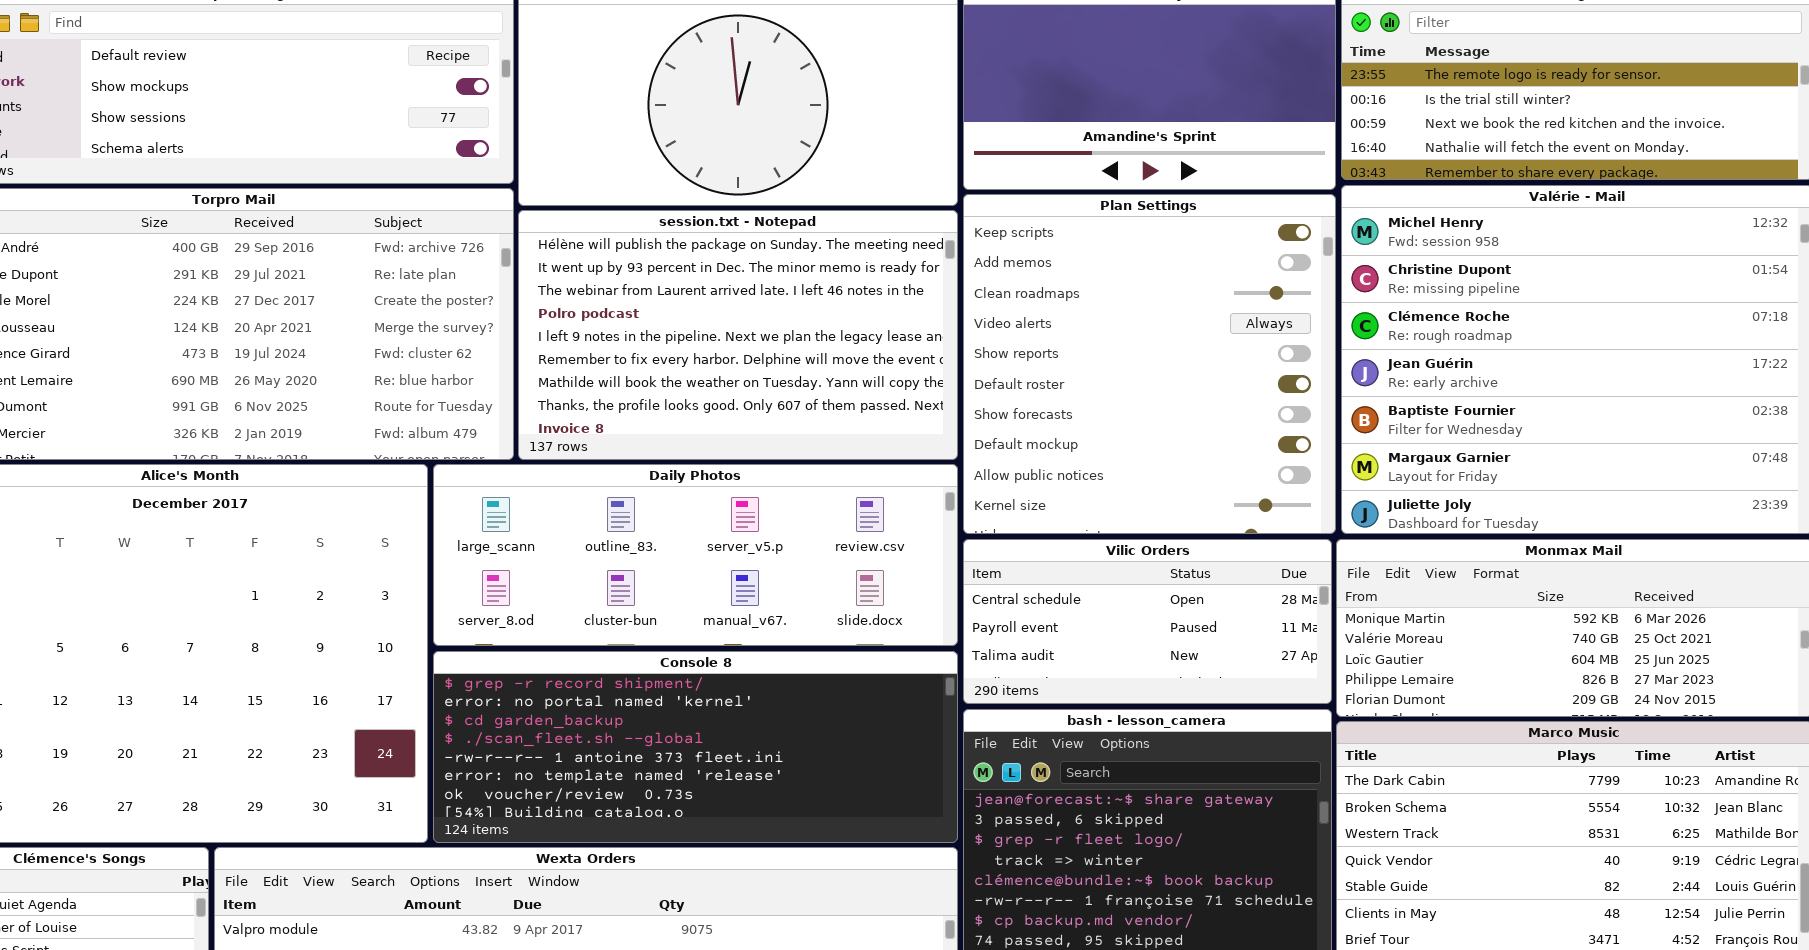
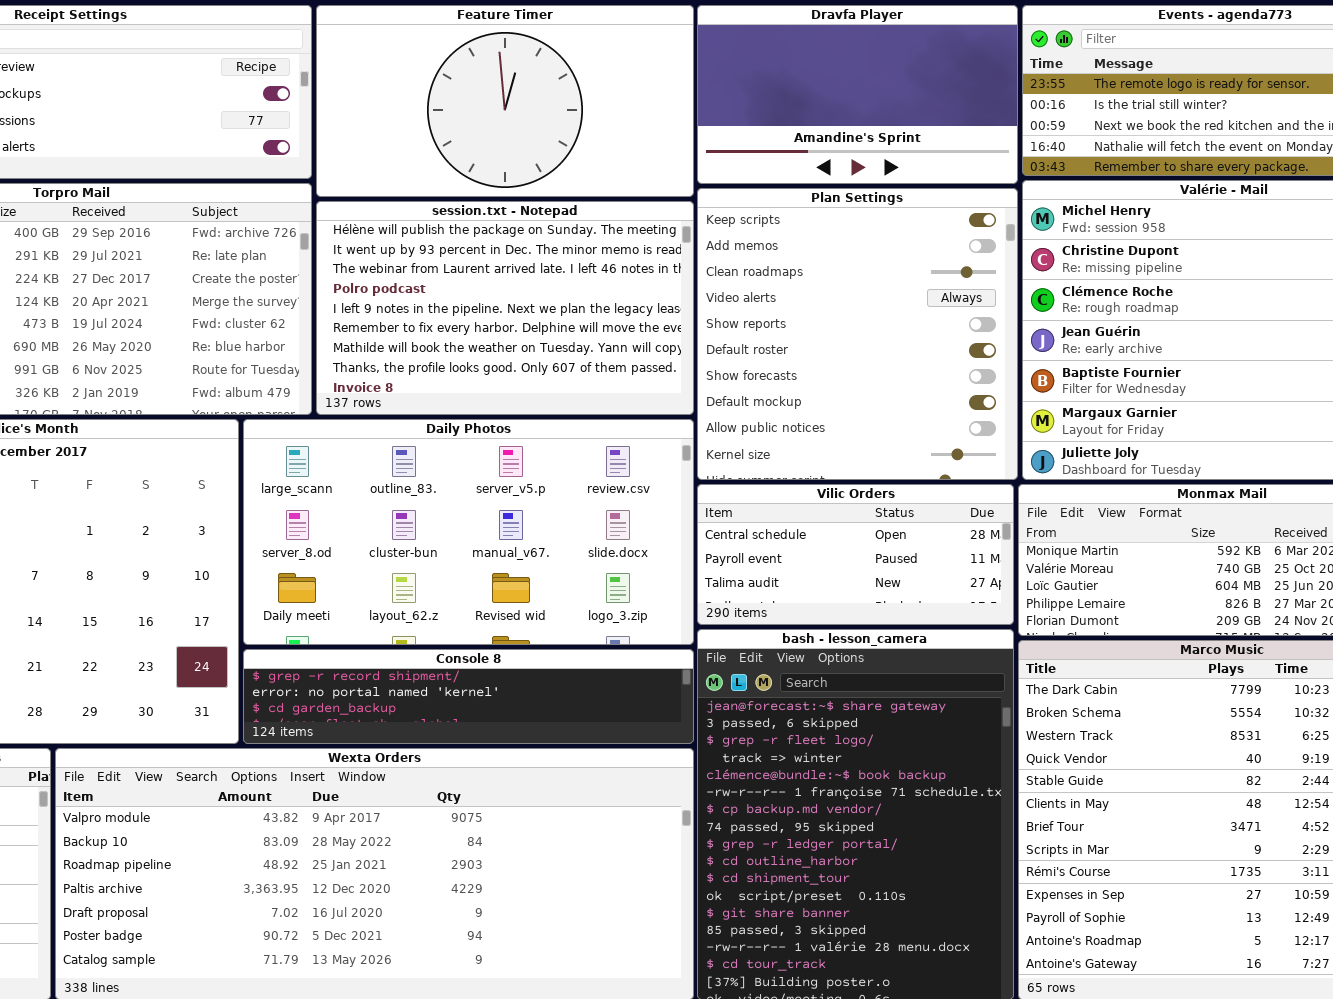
Daily Photos: [433,464,958,646] -> [243,419,694,645], resized
Console 8: [433,651,958,843] -> [243,649,694,744], resized

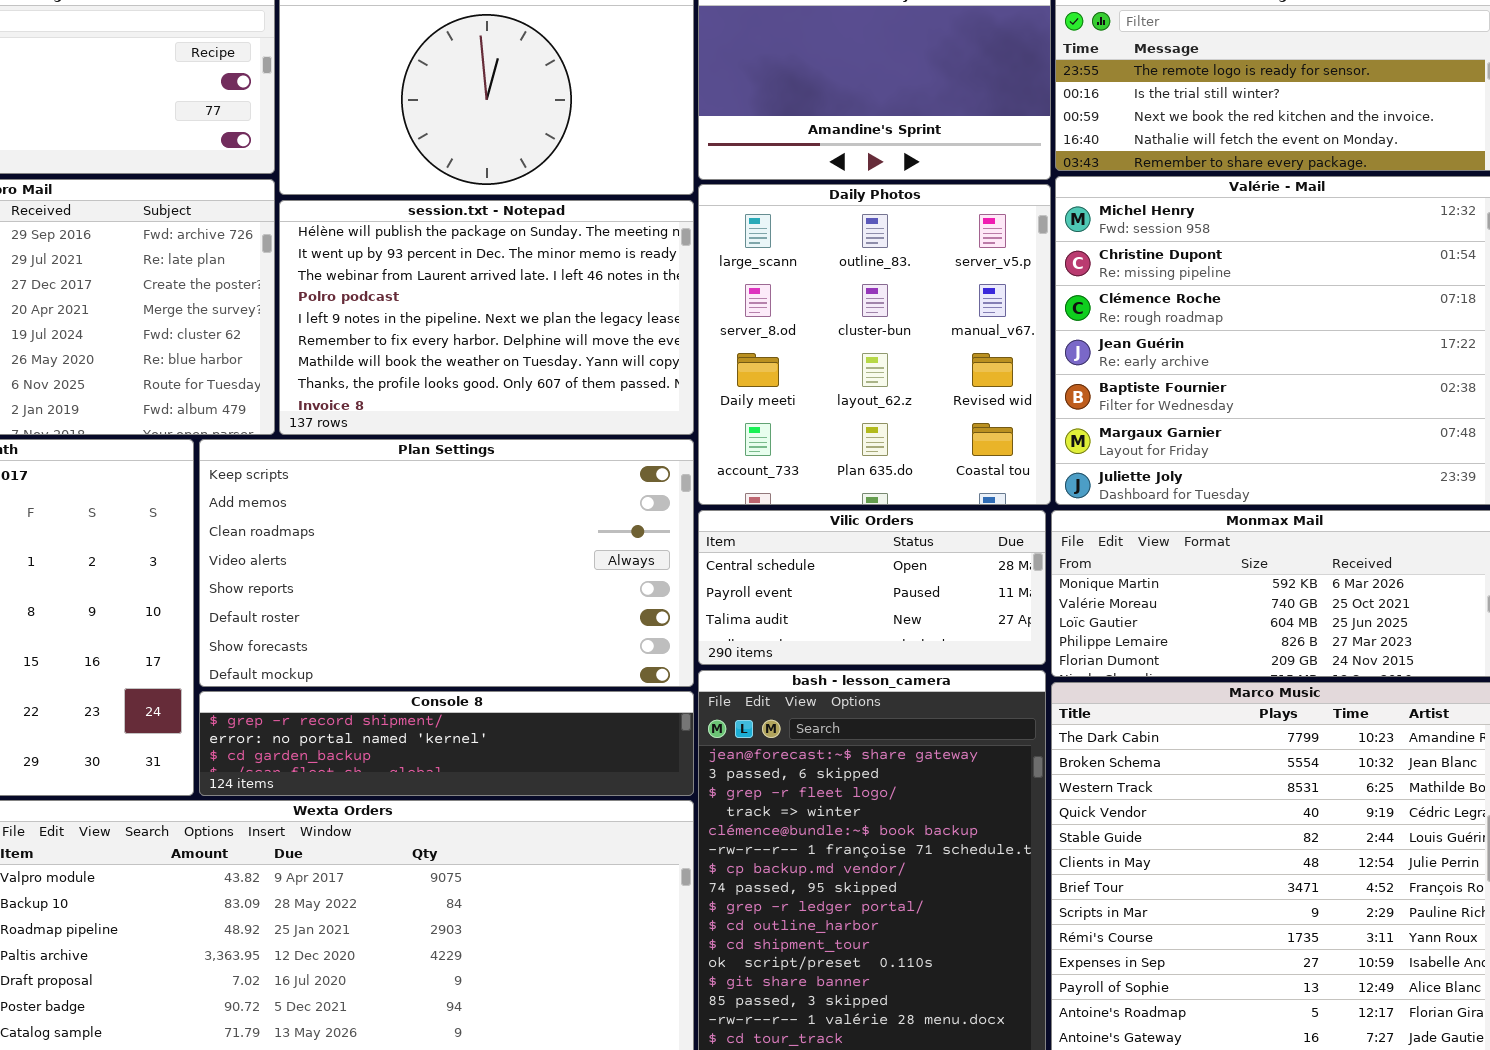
Plan Settings: [697,188,1018,480] -> [199,439,694,687], moved, resized
Daily Photos: [243,419,694,645] -> [698,184,1051,505], moved, resized

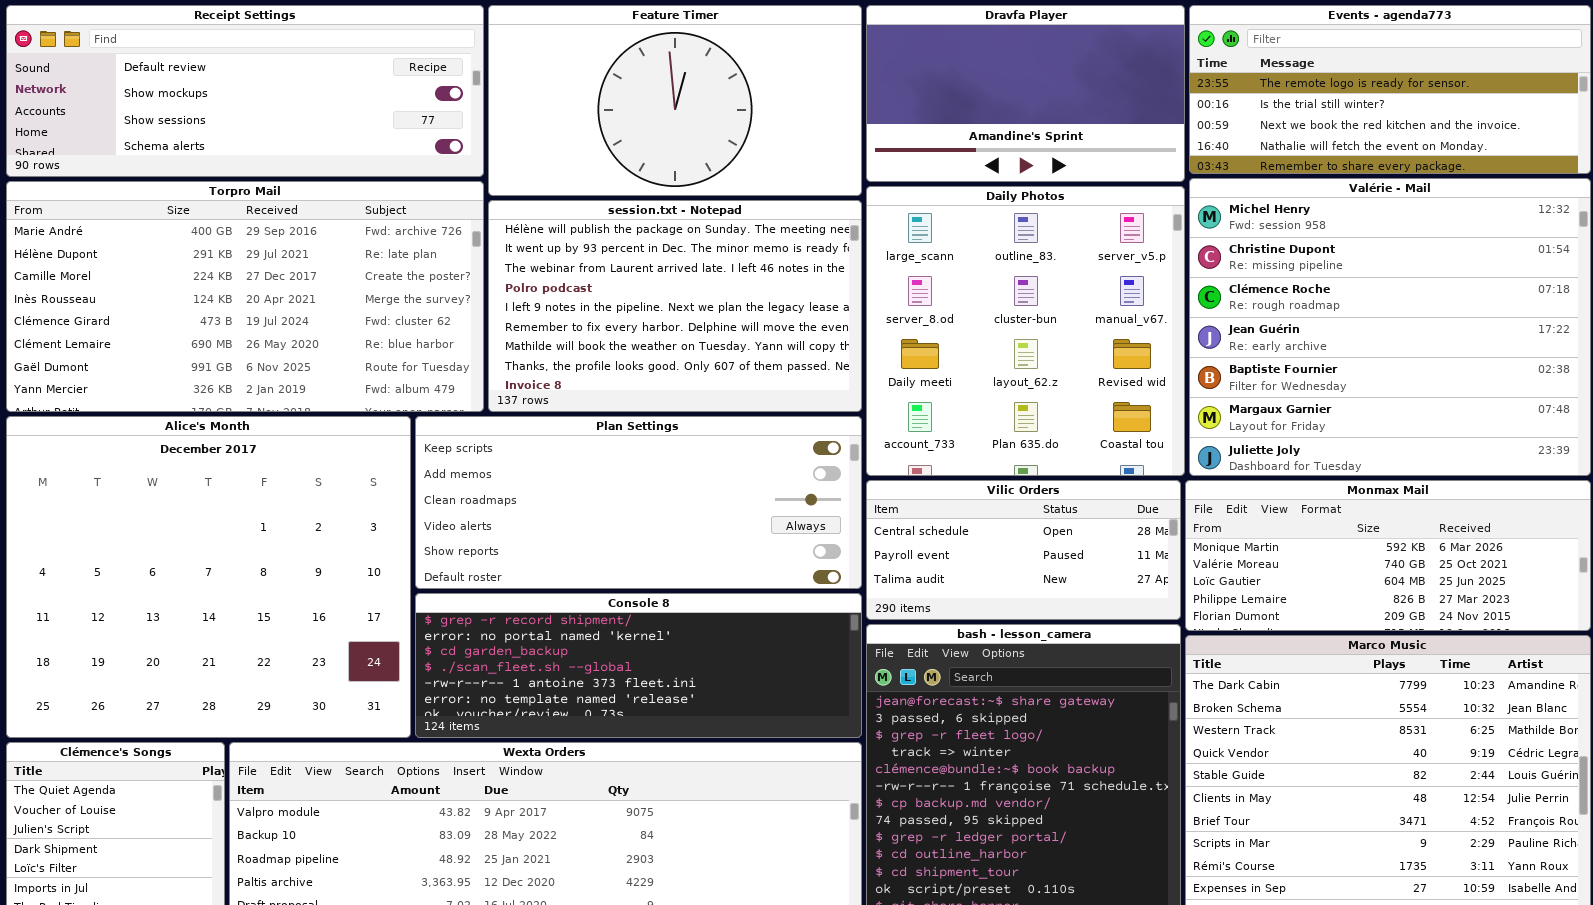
Plan Settings: [199,439,694,687] -> [415,416,862,589], resized
Console 8: [199,691,694,796] -> [415,593,862,738], resized

